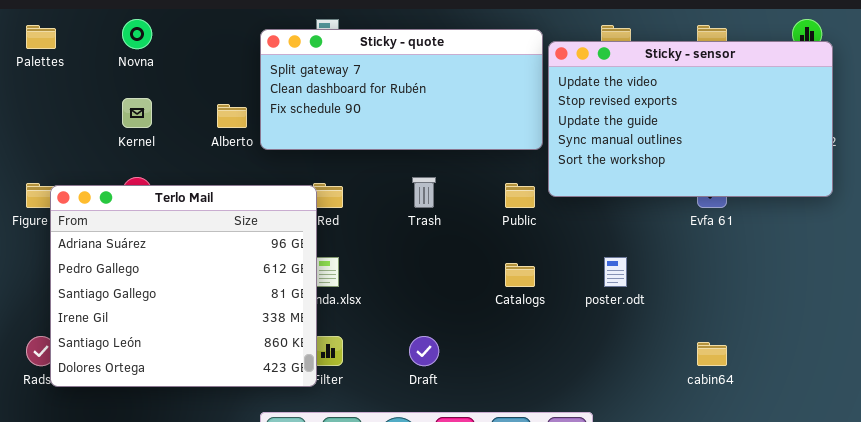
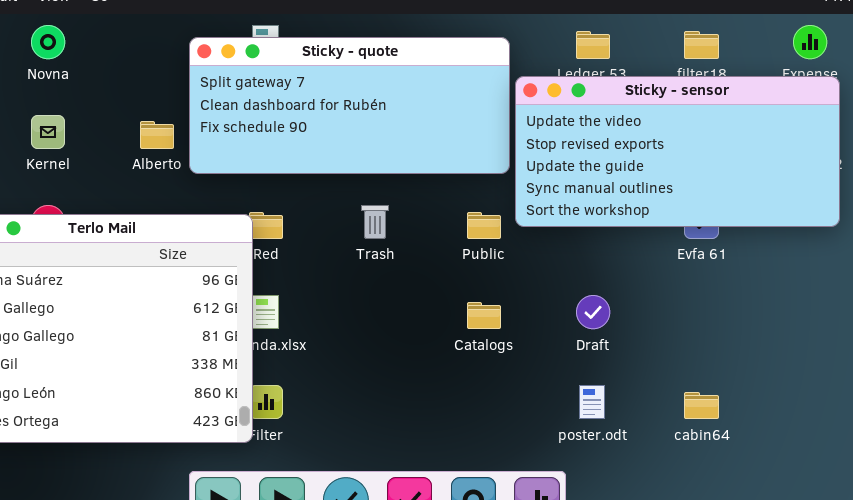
Sticky - sensor: [548,41,833,197] -> [515,76,840,227], resized
poster.odt: [604,257,627,287] -> [579,385,605,419], moved
Draft: [409,336,439,366] -> [576,295,610,329], moved

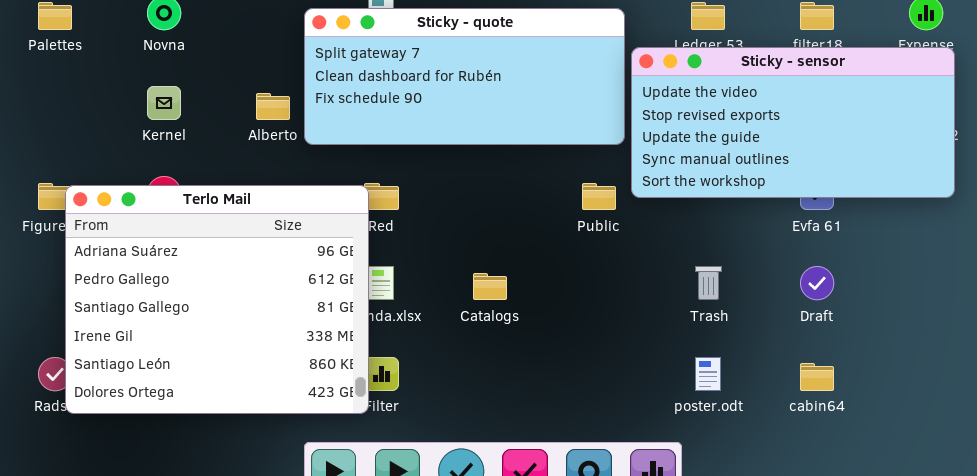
Trash: [361,205,389,239] -> [695,266,722,300], moved
Draft: [576,295,610,329] -> [800,266,834,300], moved
Catalogs: [467,302,501,329] -> [473,273,507,300], moved

